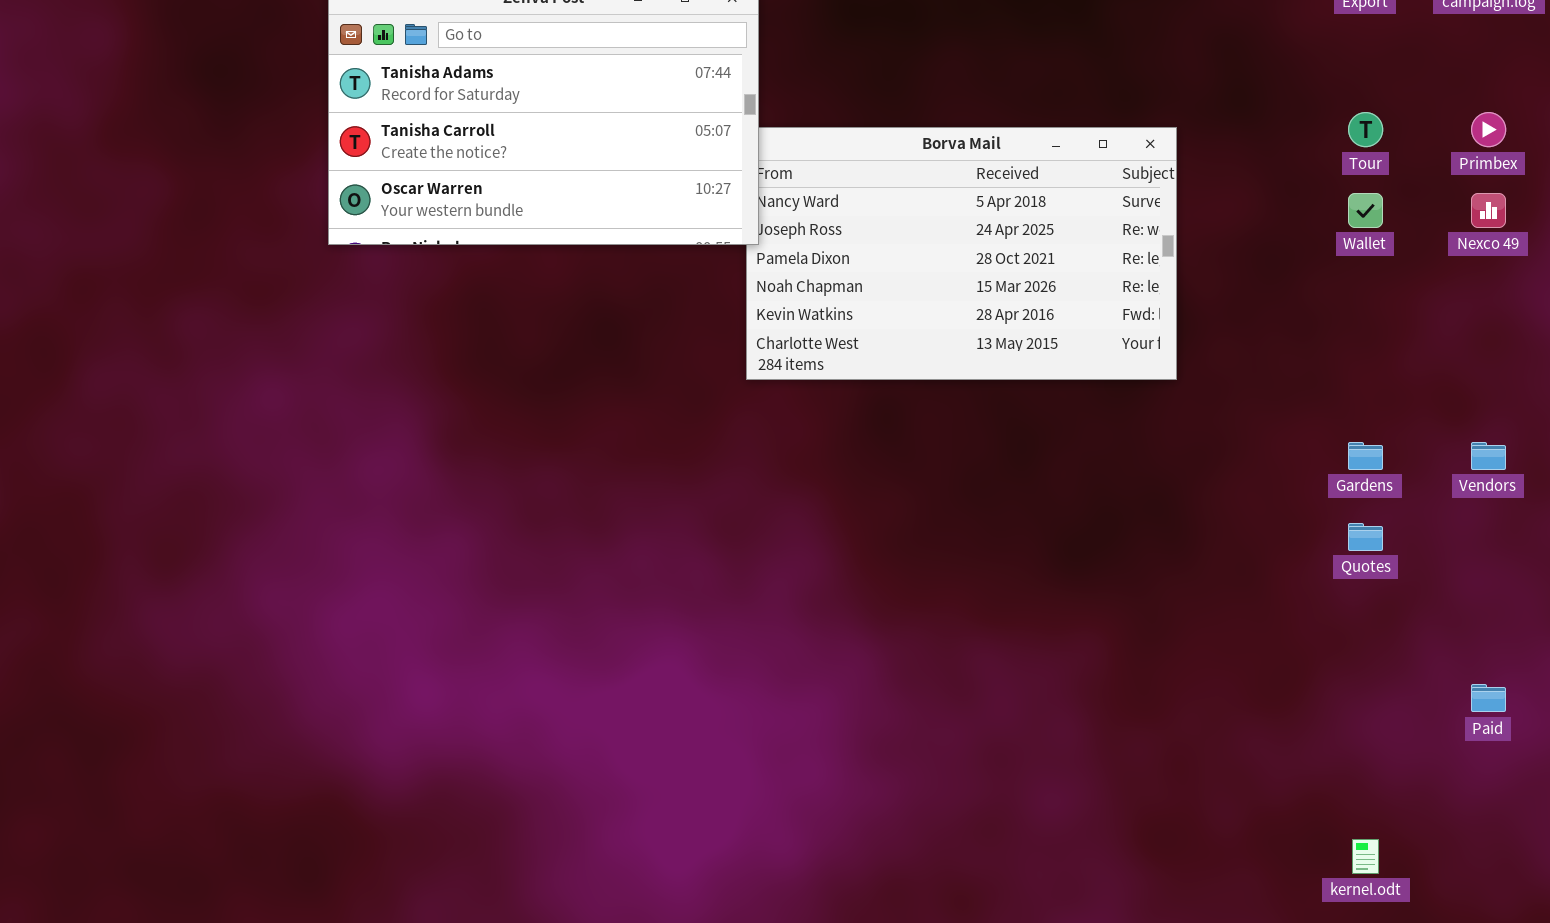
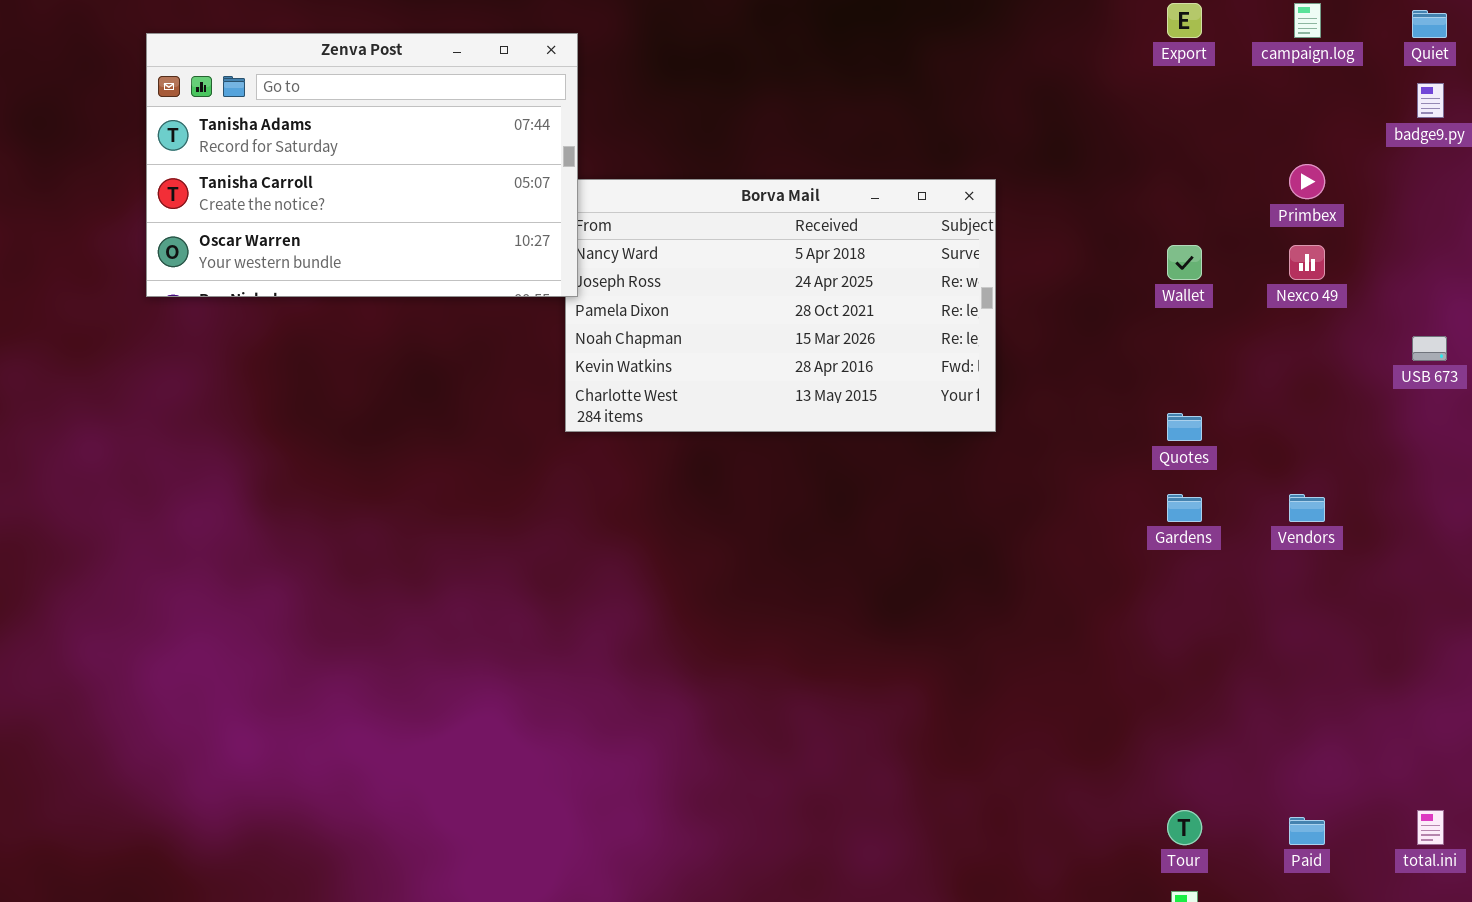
Tour: [1348,112,1383,147] -> [1167,810,1202,845], moved
Quotes: [1348,523,1383,551] -> [1167,413,1202,441], moved
Paid: [1471,684,1506,712] -> [1289,817,1325,845], moved

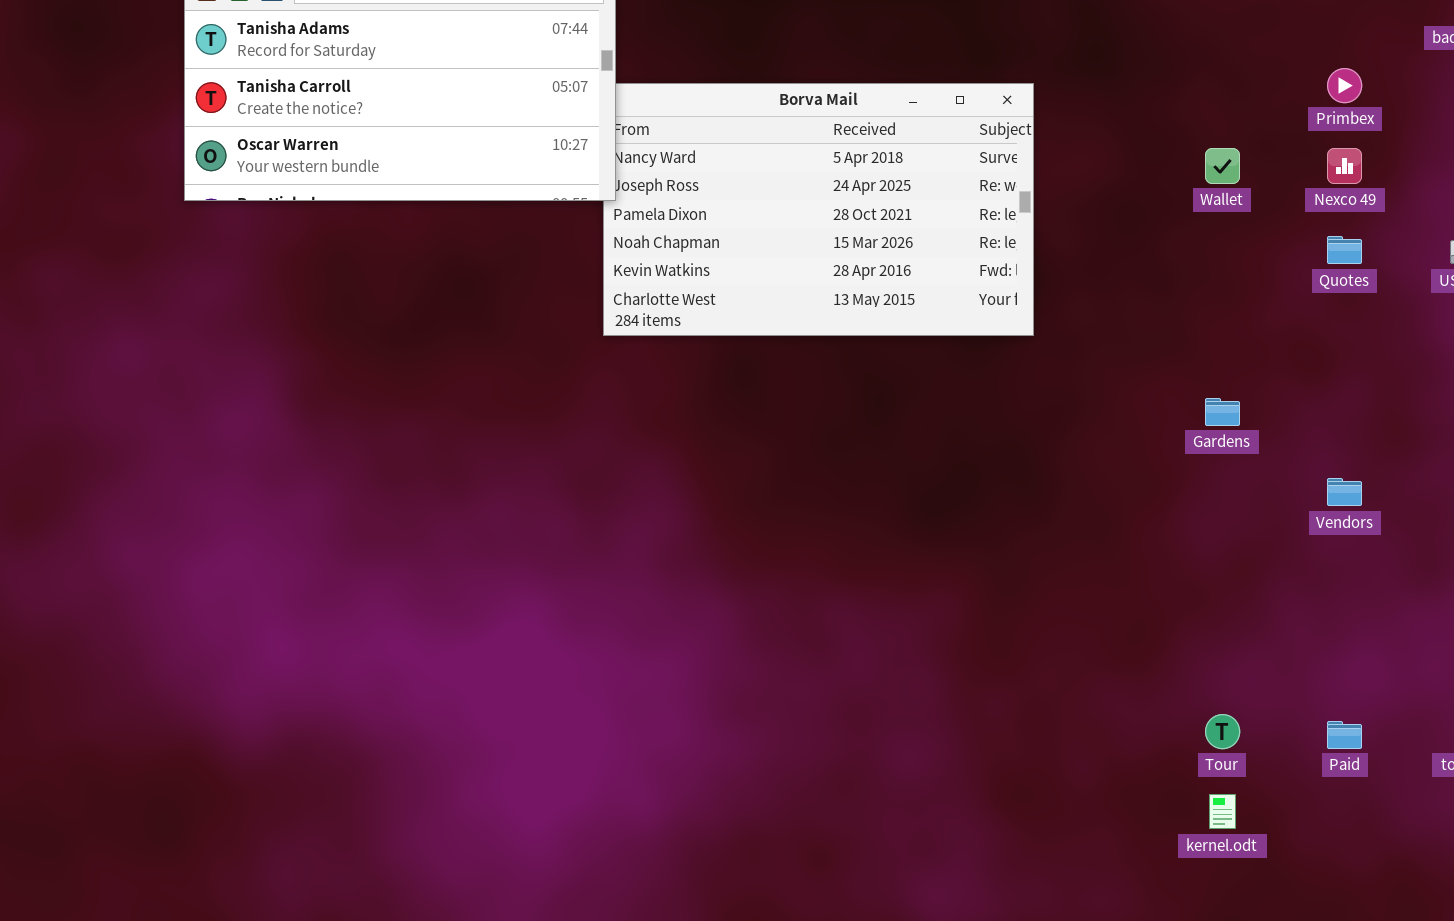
Quotes: [1167,413,1202,441] -> [1327,236,1362,264], moved
Vendors: [1289,494,1325,522] -> [1327,478,1362,506], moved

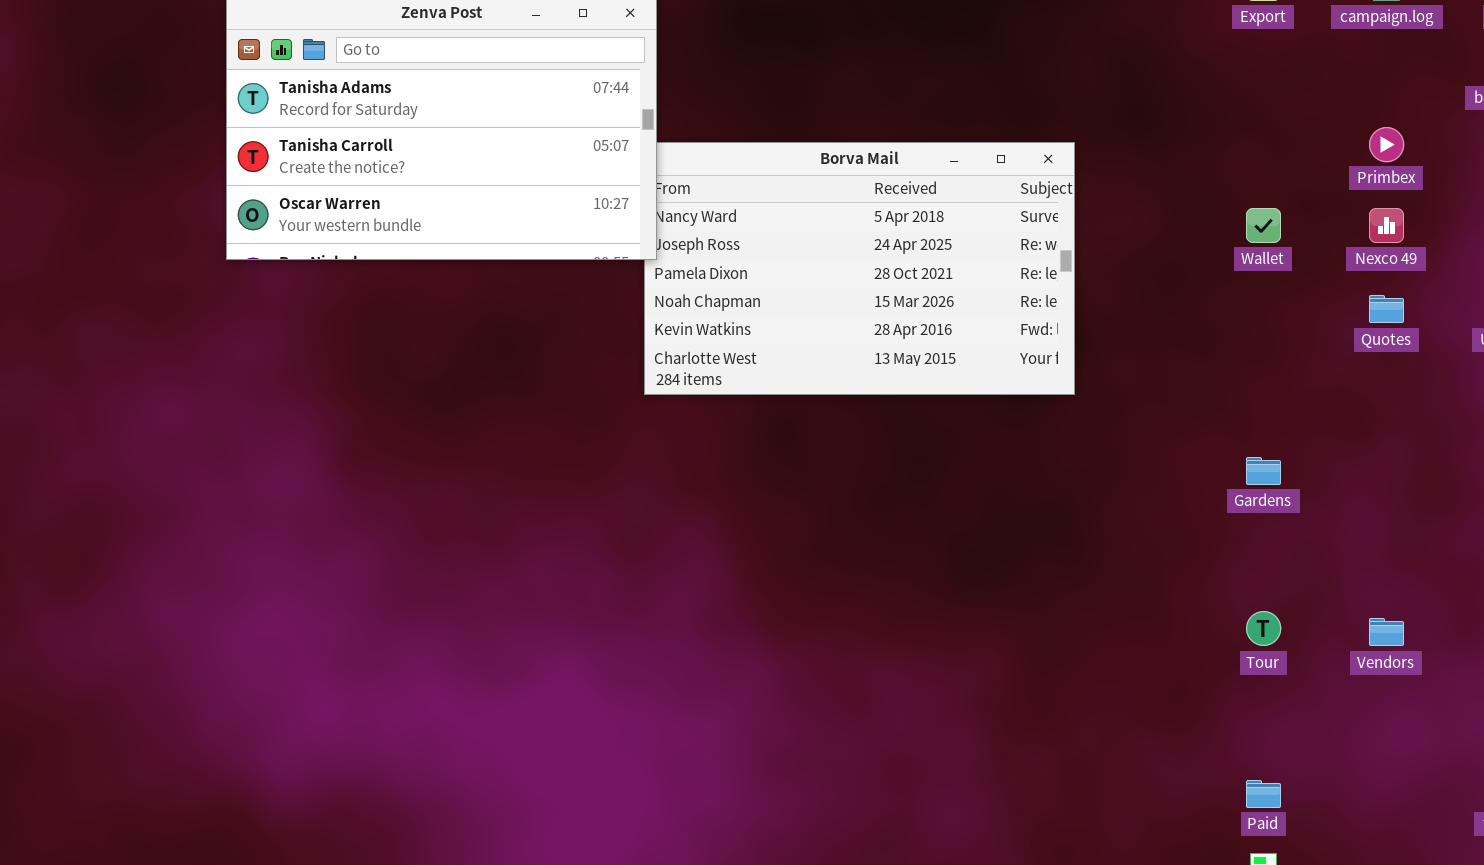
Vendors: [1327,478,1362,506] -> [1369,618,1404,646], moved
Tour: [1205,714,1240,749] -> [1246,611,1281,646], moved
Paid: [1327,721,1362,749] -> [1246,780,1281,808], moved

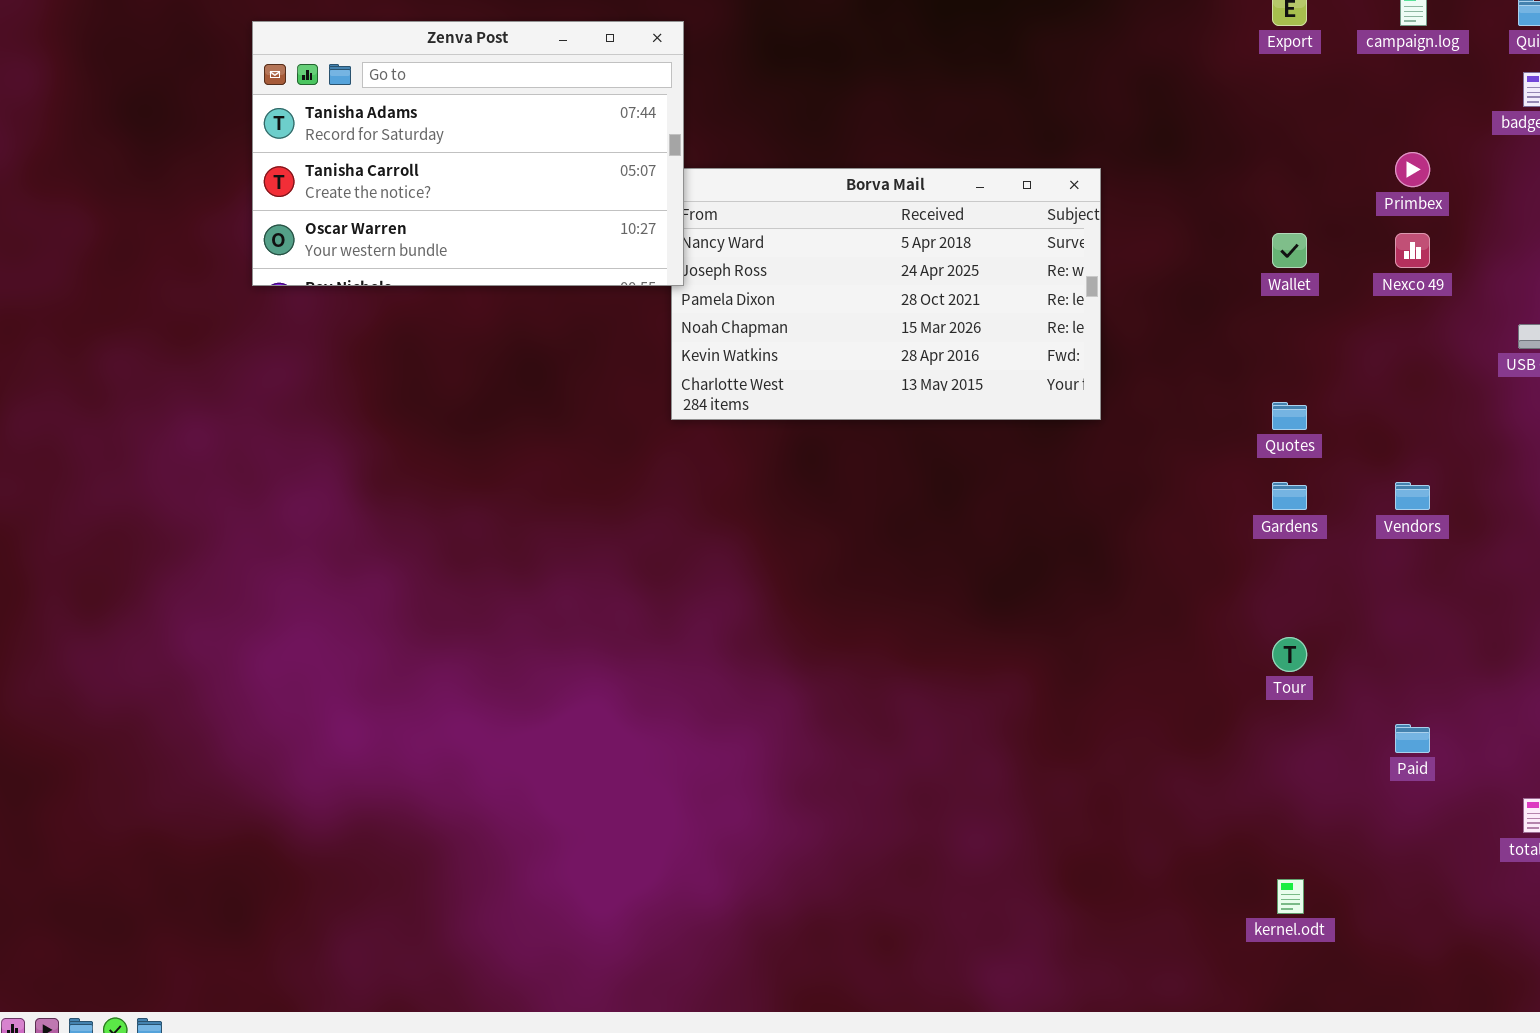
Quotes: [1369,295,1404,323] -> [1272,402,1307,430], moved
Vendors: [1369,618,1404,646] -> [1395,482,1430,510], moved
Paid: [1246,780,1281,808] -> [1395,724,1430,753], moved

